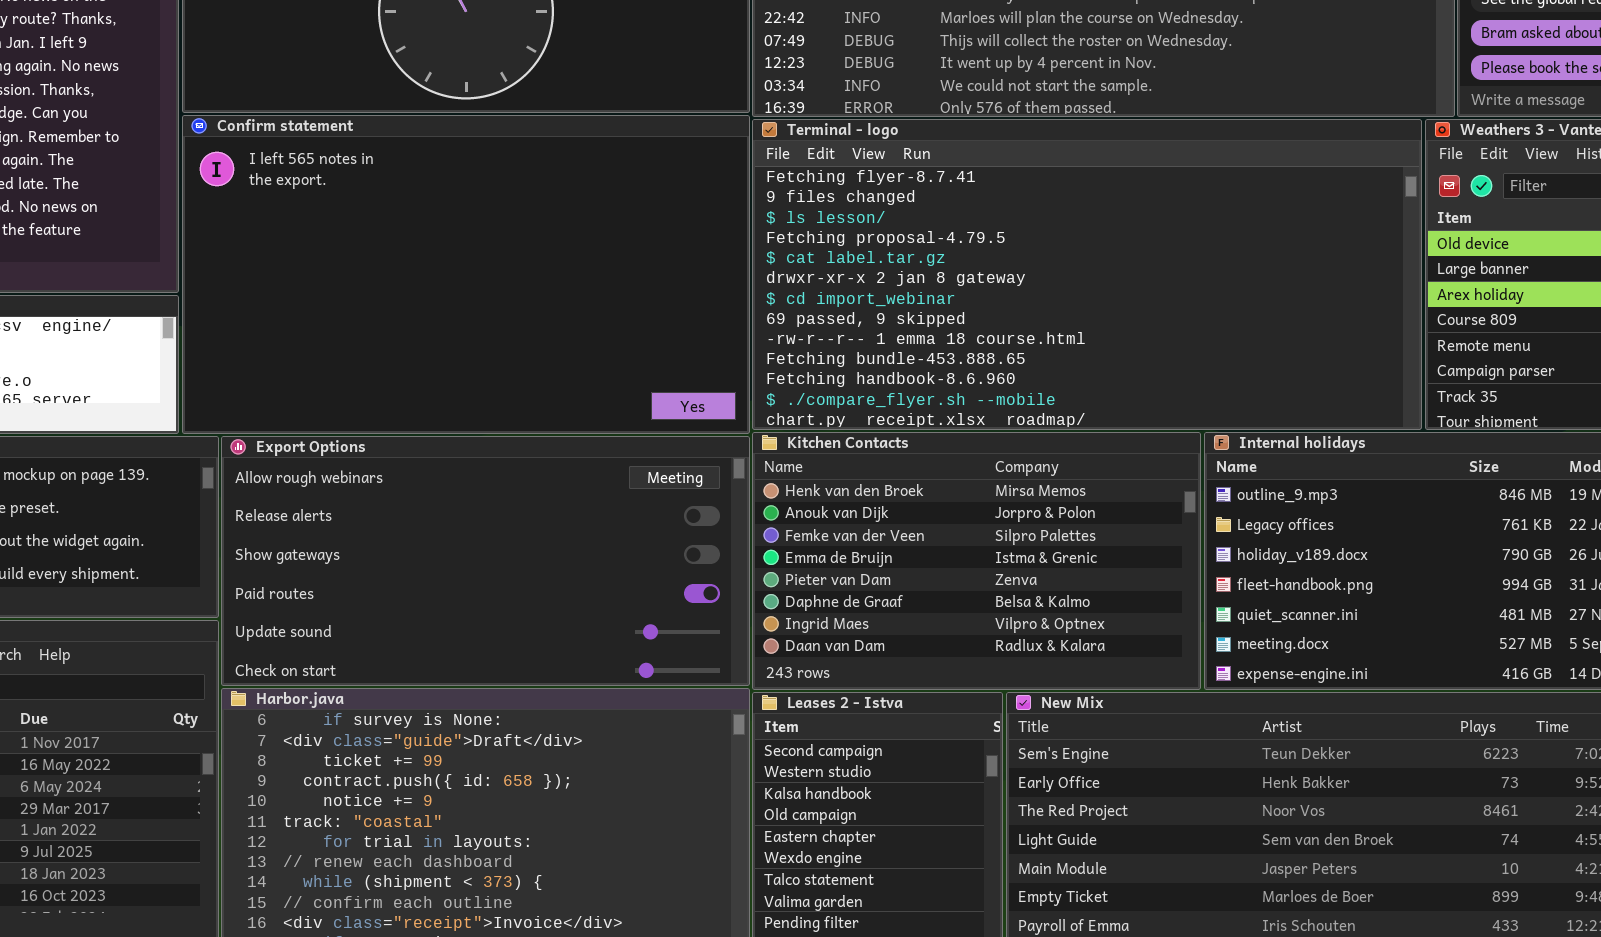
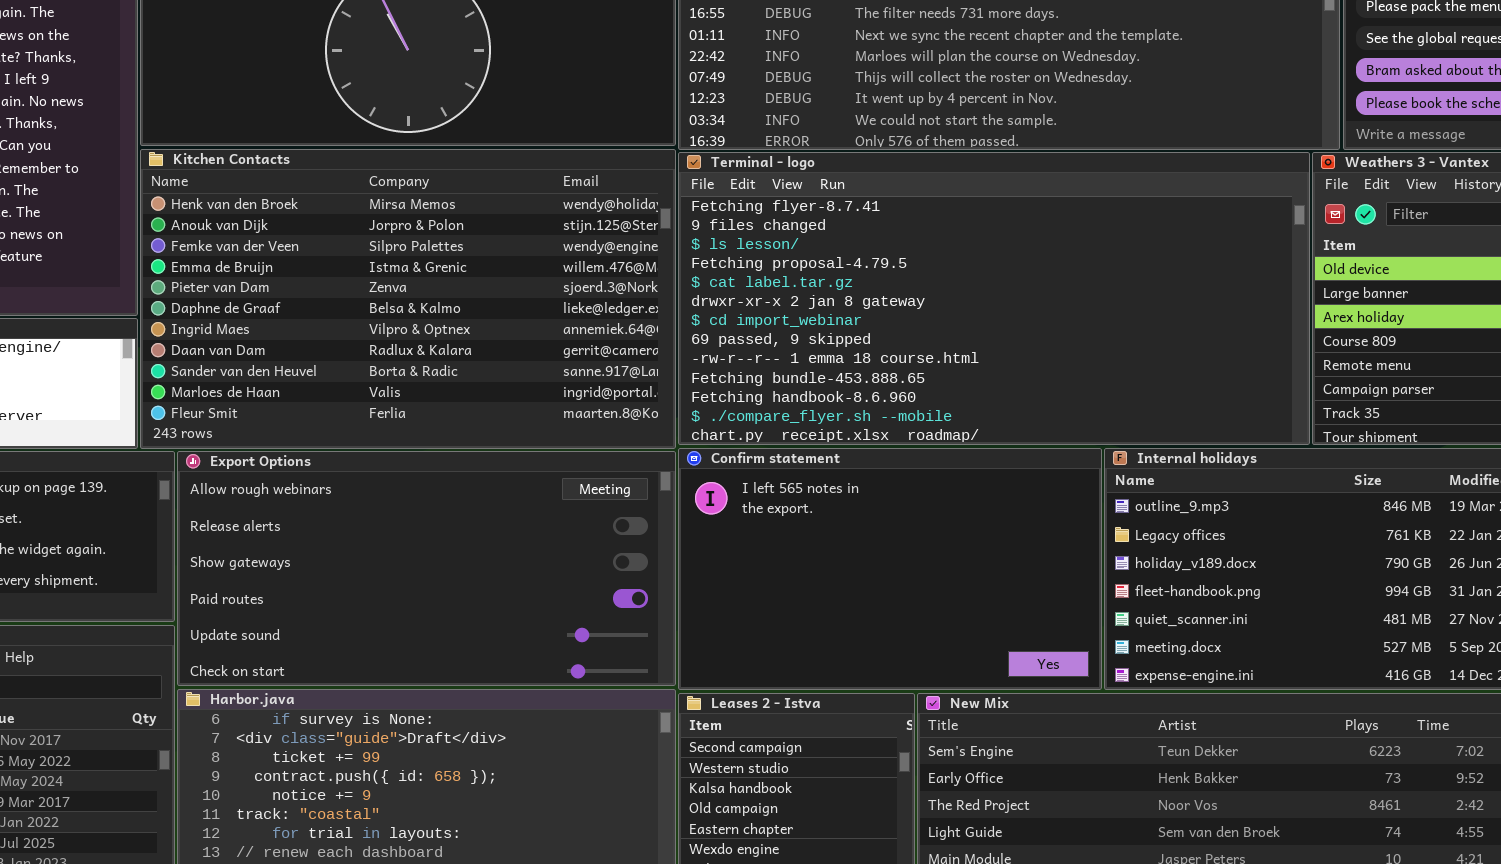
Confirm statement: [182,115,750,434] -> [678,448,1102,690], moved, resized
Kitchen Contacts: [752,432,1201,690] -> [140,149,676,449], moved, resized

